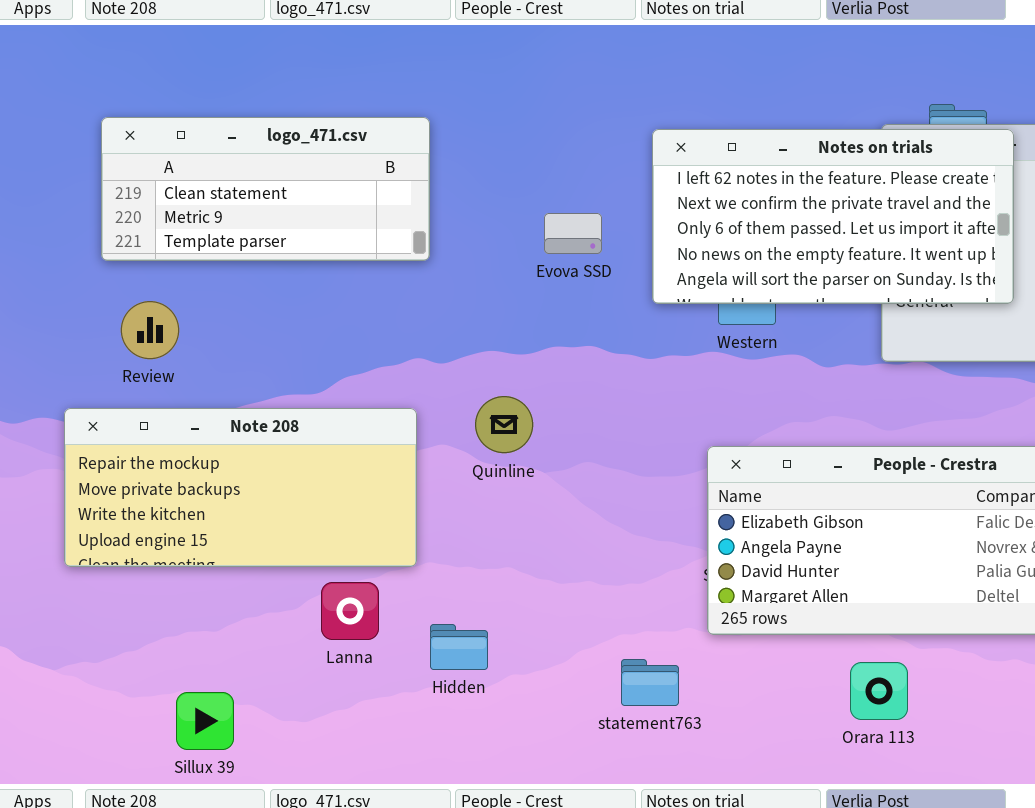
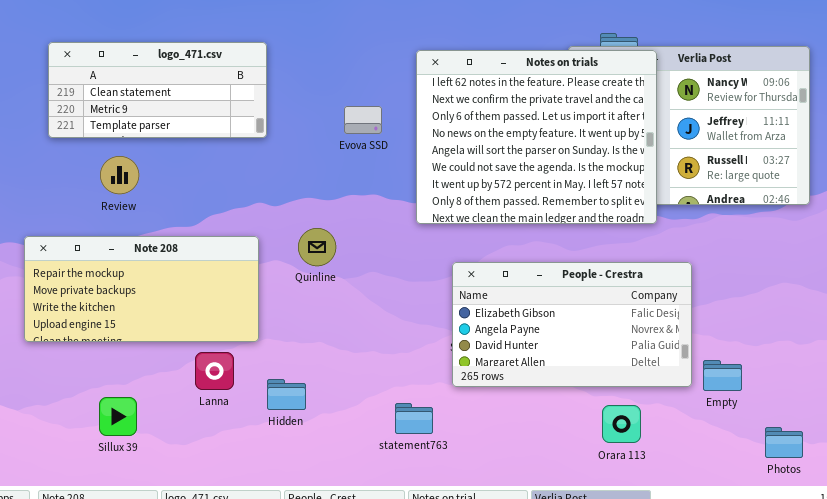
Notes on trials: [652,129,1014,304] -> [416,50,657,224], resized
Review: [121,301,179,359] -> [100,156,139,194], moved
Orara 113: [850,662,908,720] -> [602,405,641,443], moved
Sillux 39: [176,692,234,750] -> [99,397,137,436], moved

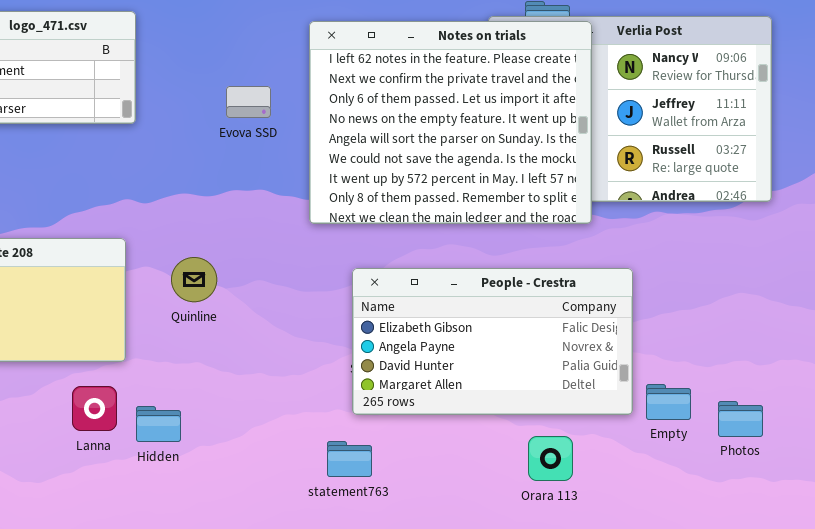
Quinline: [298,228,336,266] -> [171,257,217,302], moved
Lanna: [195,352,234,390] -> [72,386,117,431], moved
statement763: [395,403,433,434] -> [327,441,372,477], moved
Photos: [765,427,803,458] -> [718,401,763,437], moved

